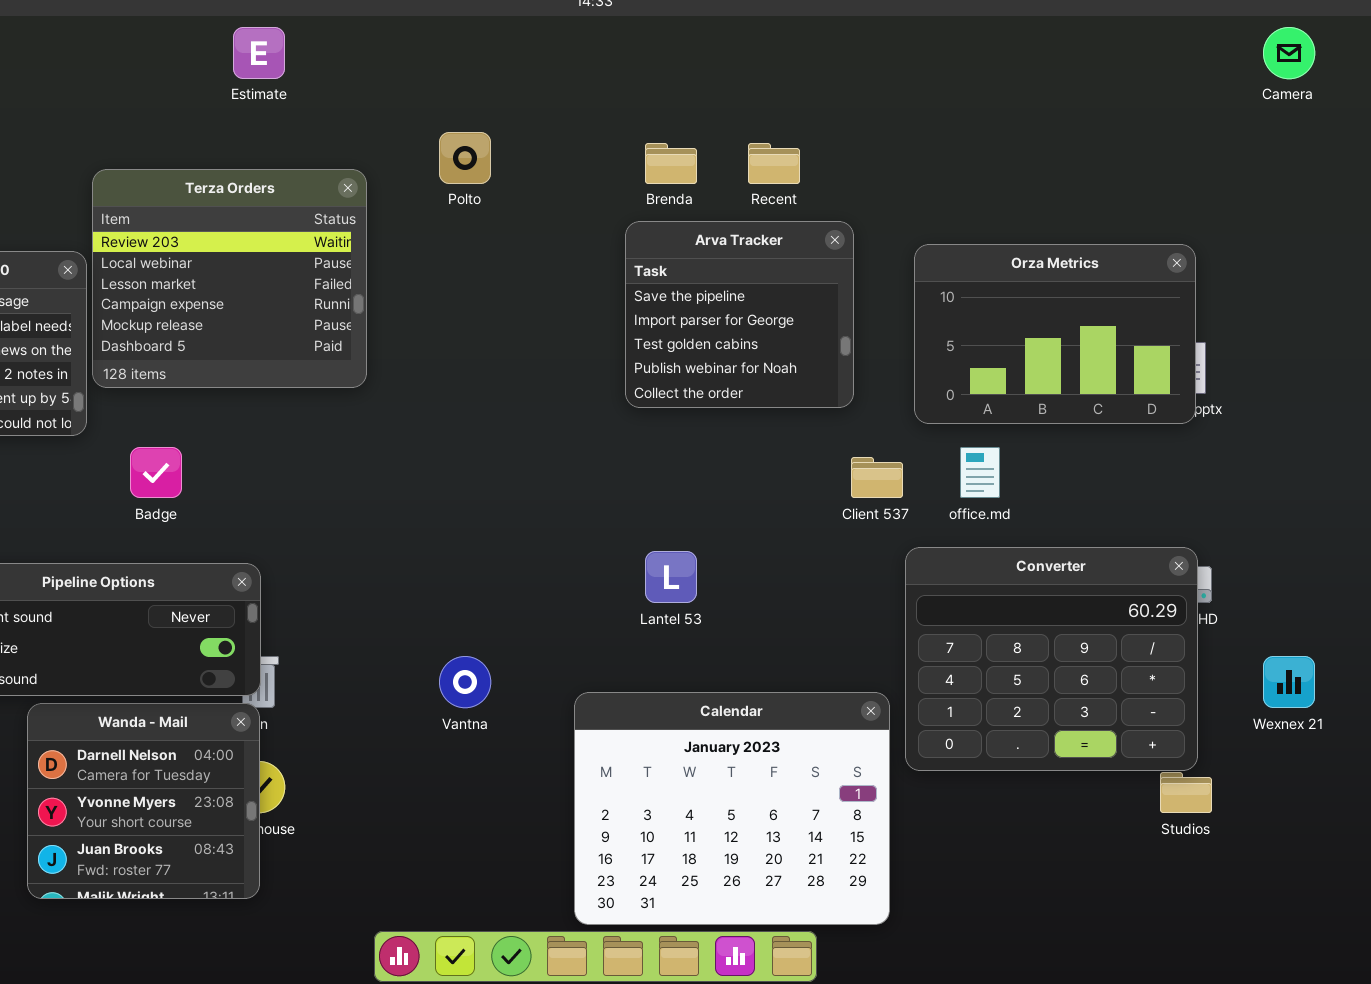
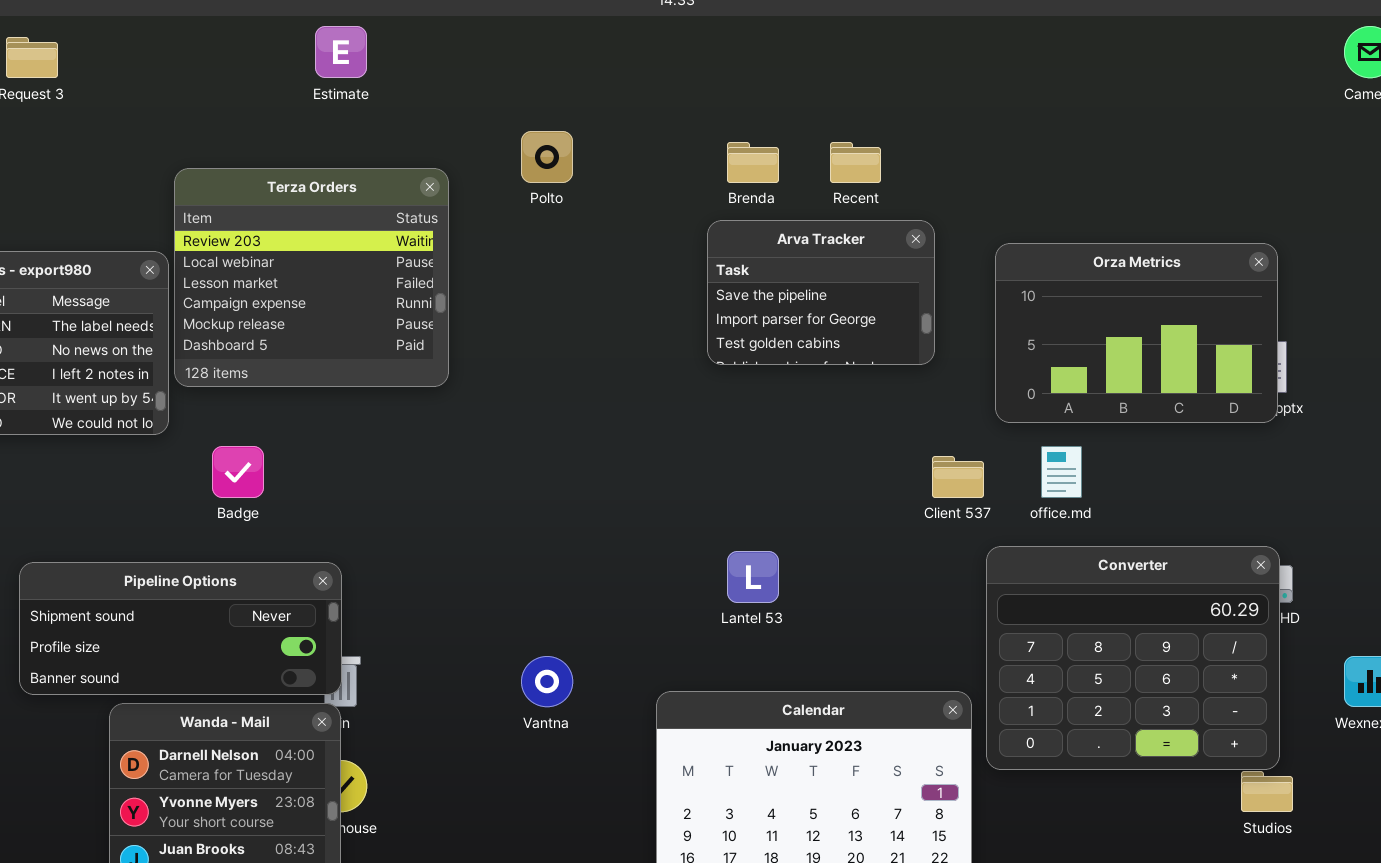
Arva Tracker: [625,221,854,408] -> [707,220,935,365], resized

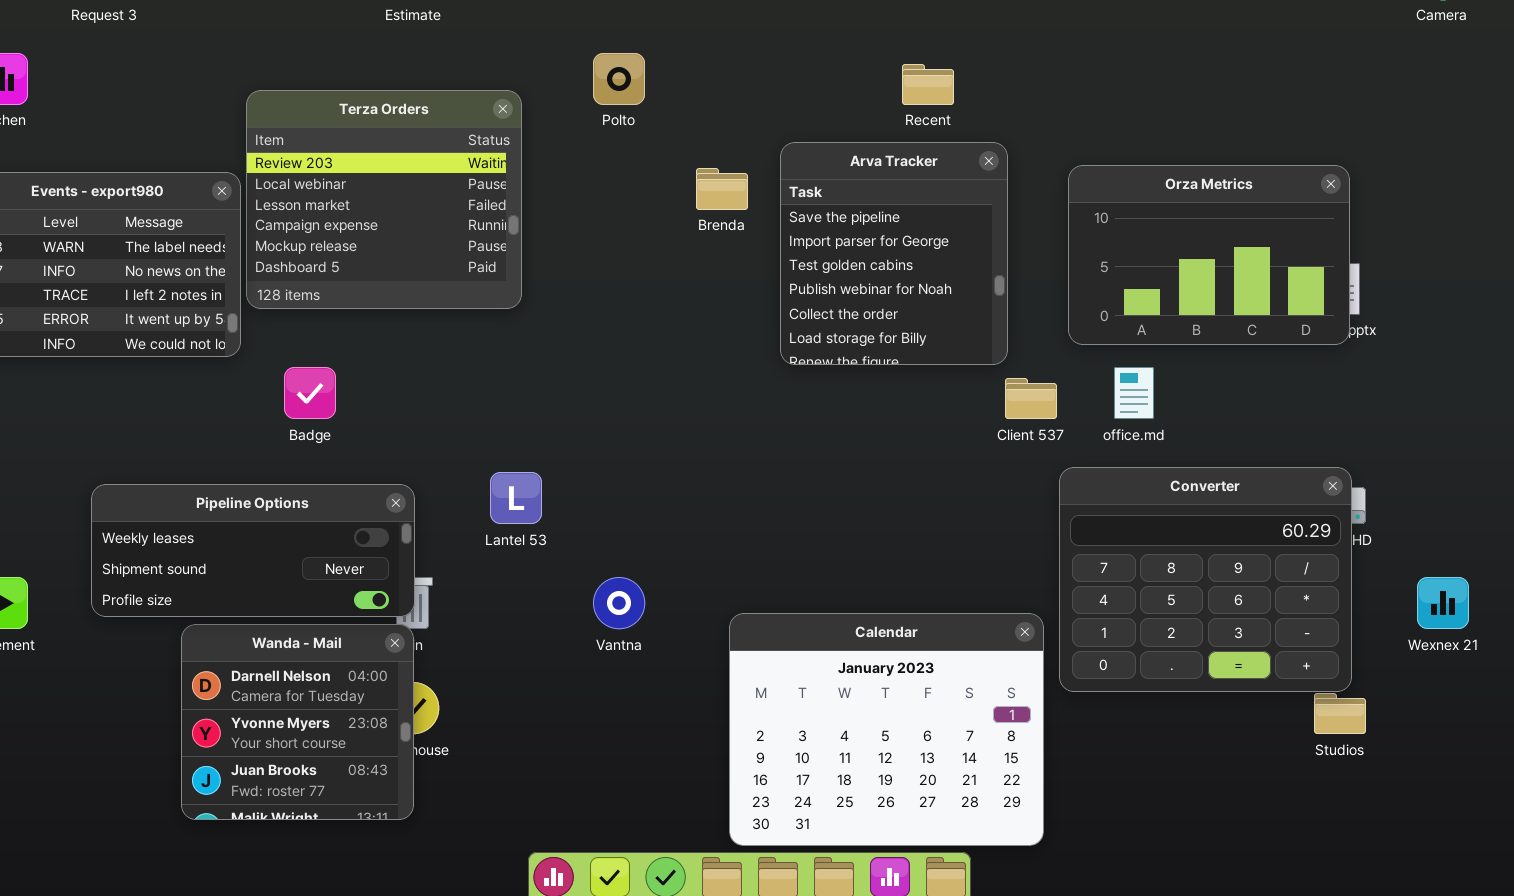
Brenda: [727,142,779,183] -> [696,168,748,210], moved
Arva Tracker: [707,220,935,365] -> [780,142,1008,365], resized
Lantel 53: [727,551,779,603] -> [490,472,542,524], moved
Pipeline Options: [19,562,342,695] -> [91,484,415,617], scrolled up 1 row

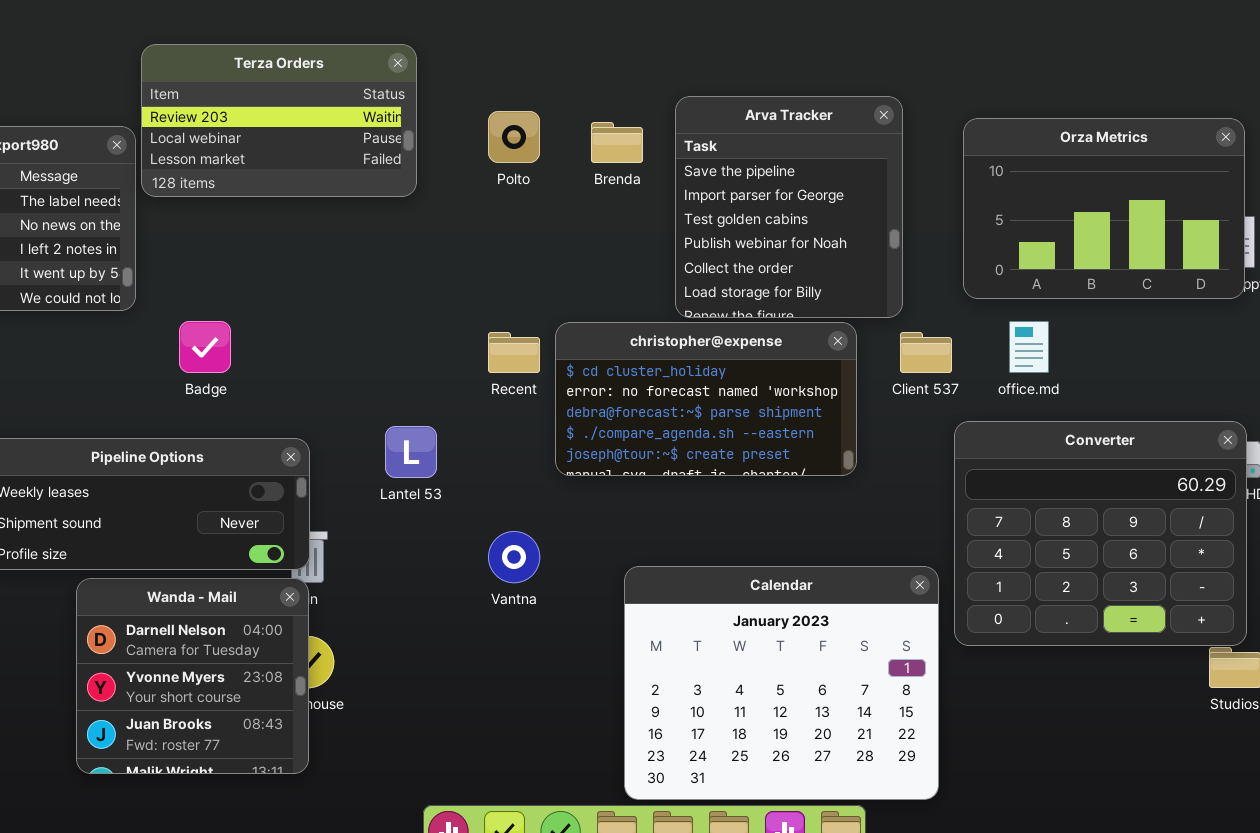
Polto: [593,53,645,105] -> [488,111,540,163], moved
Recent: [902,64,954,105] -> [488,332,540,373], moved
Terza Orders: [246,90,522,309] -> [141,44,417,197], resized
christopher@expense: none -> [555,322,857,476], opened

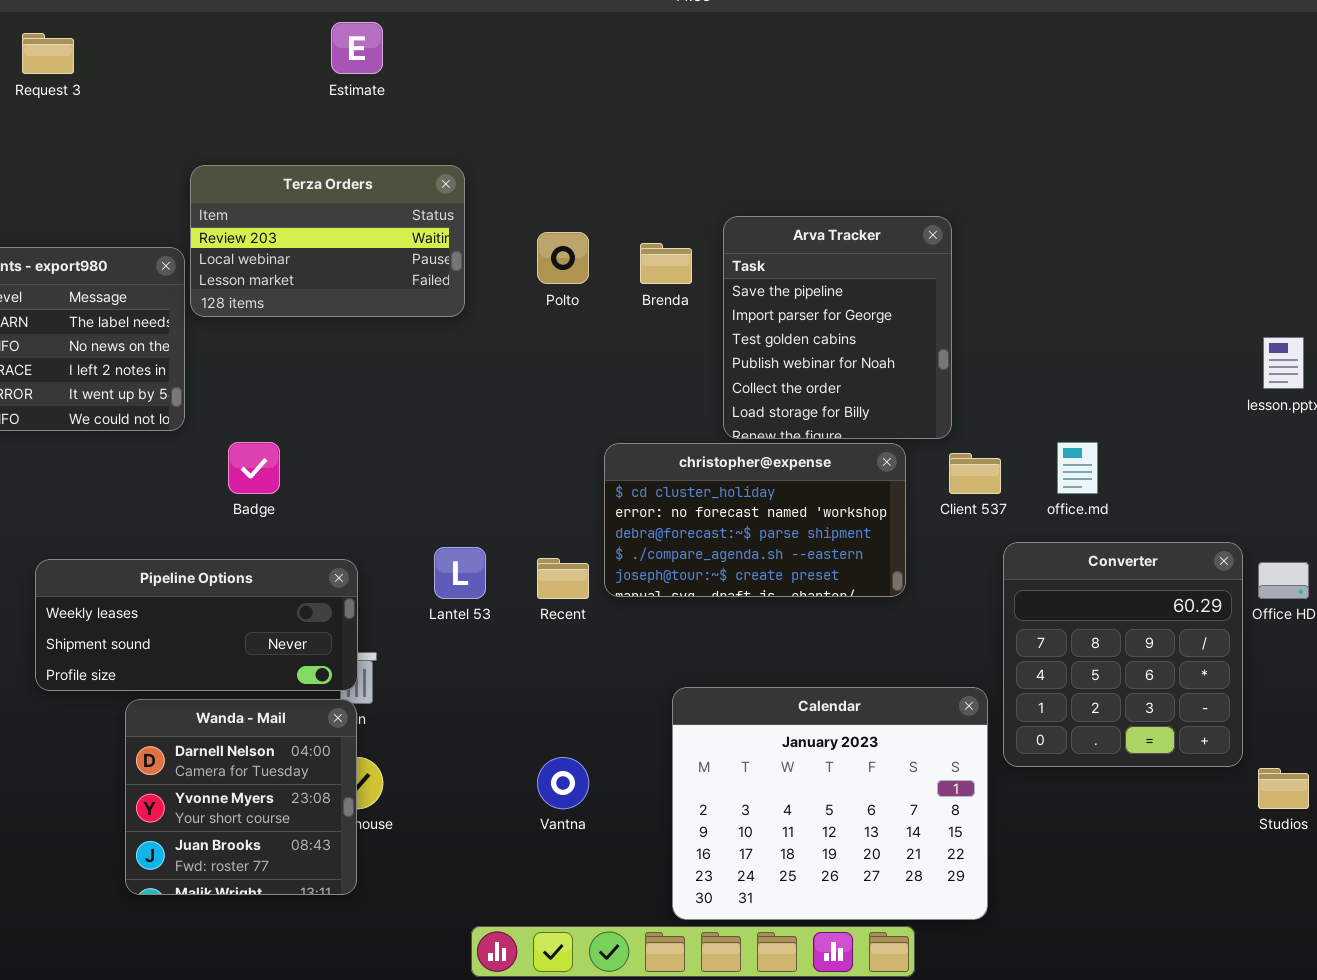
Orza Metrics: [963,118,1245,299] -> none, closed
Recent: [488,332,540,373] -> [537,558,589,599], moved
Converter: [954,421,1247,646] -> [1003,542,1243,767], resized
Vantna: [488,531,540,583] -> [537,757,589,809], moved

